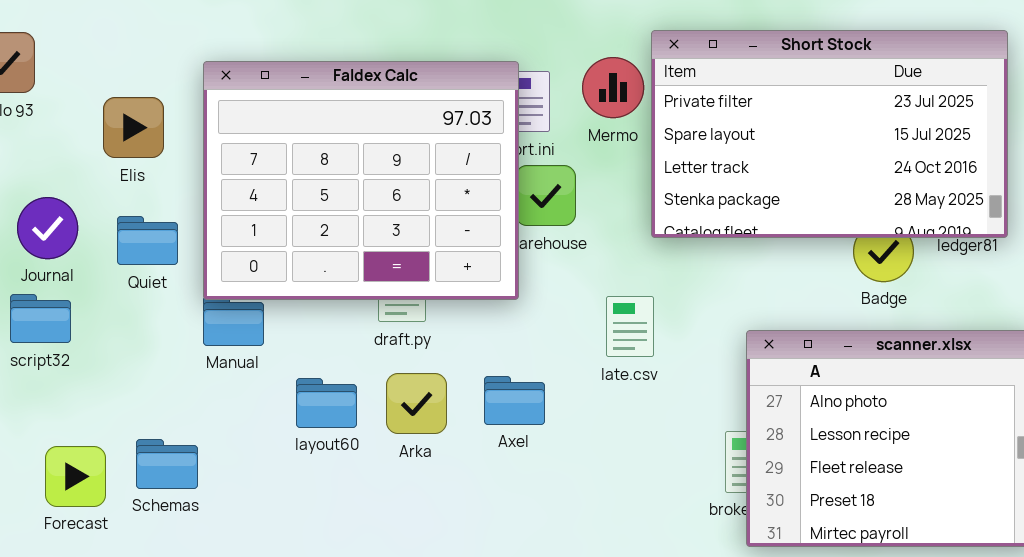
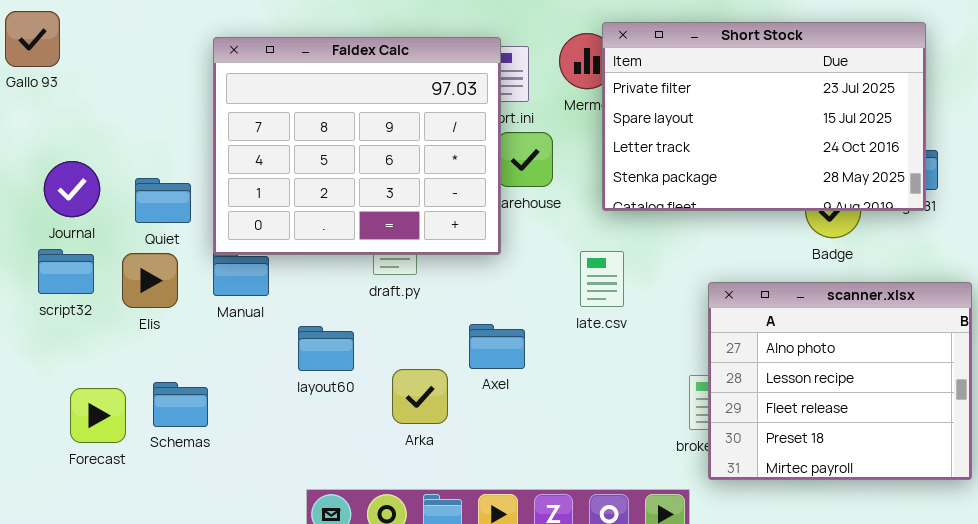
Short Stock: [651,30,1008,238] -> [602,22,926,211], moved
Elis: [103,97,164,158] -> [122,253,178,308], moved
Arka: [386,373,447,434] -> [392,369,448,424], moved

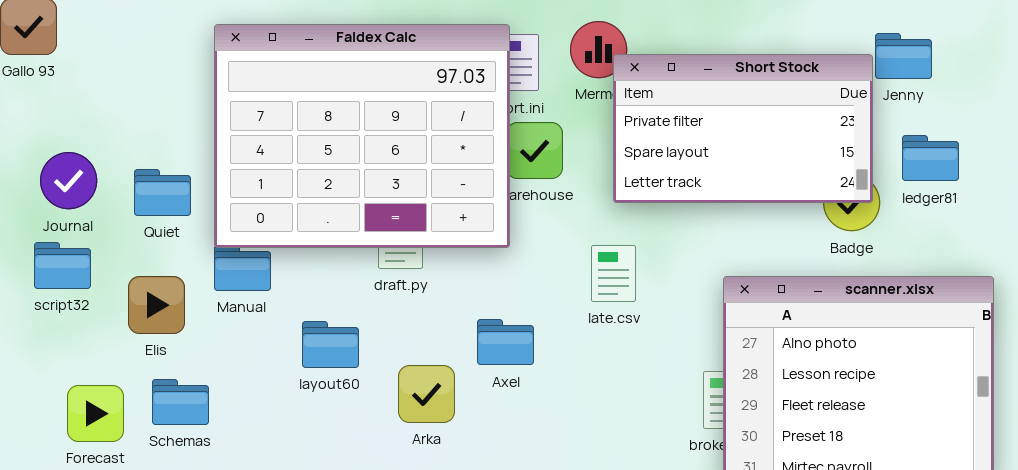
Short Stock: [602,22,926,211] -> [613,54,873,203], resized
Elis: [122,253,178,308] -> [128,276,185,334], moved

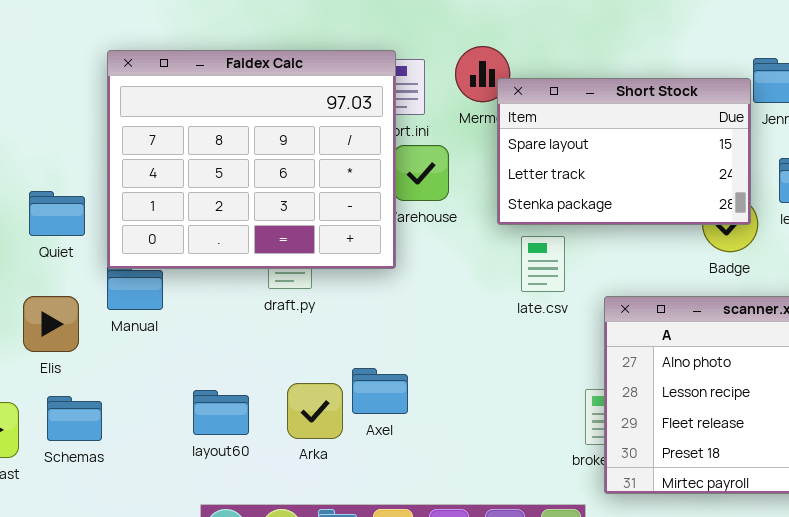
Short Stock: [613,54,873,203] -> [497,78,751,225], scrolled down 1 row
late.csv: [591,245,636,302] -> [521,236,565,292], moved
Axel: [477,319,534,365] -> [352,368,408,414], moved
layout60: [302,321,359,368] -> [193,390,249,435], moved

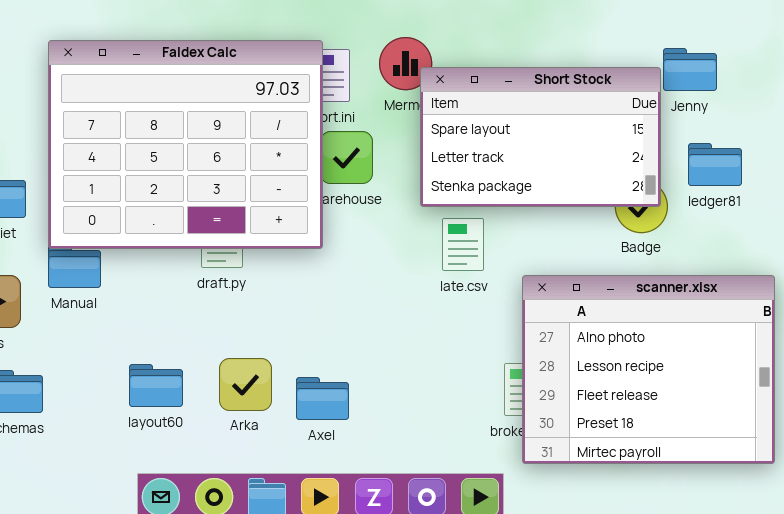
Axel: [352,368,408,414] -> [296,377,349,420], moved

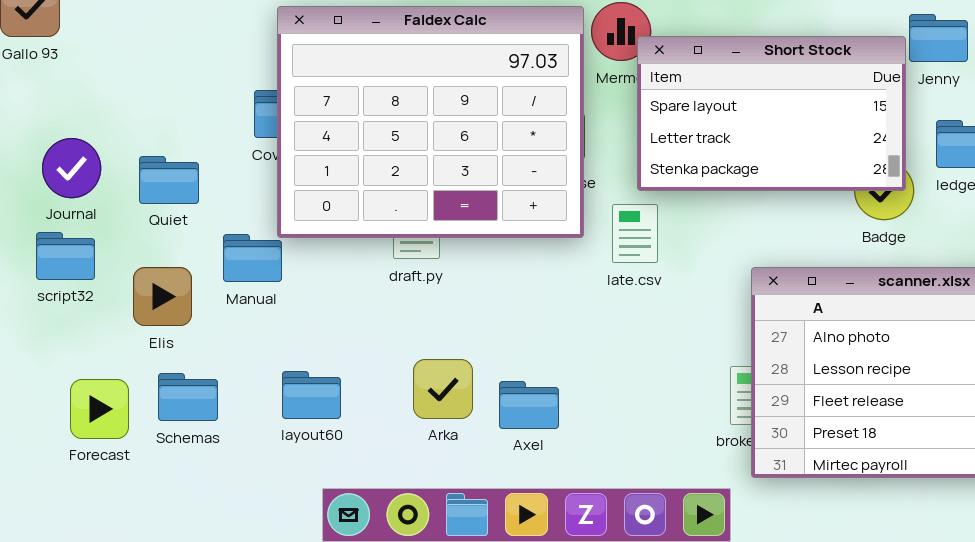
Faldex Calc: [48,40,323,249] -> [277,6,584,238], moved
late.csv: [442,218,484,271] -> [612,204,658,263], moved
layout60: [129,364,183,407] -> [282,371,341,419], moved

